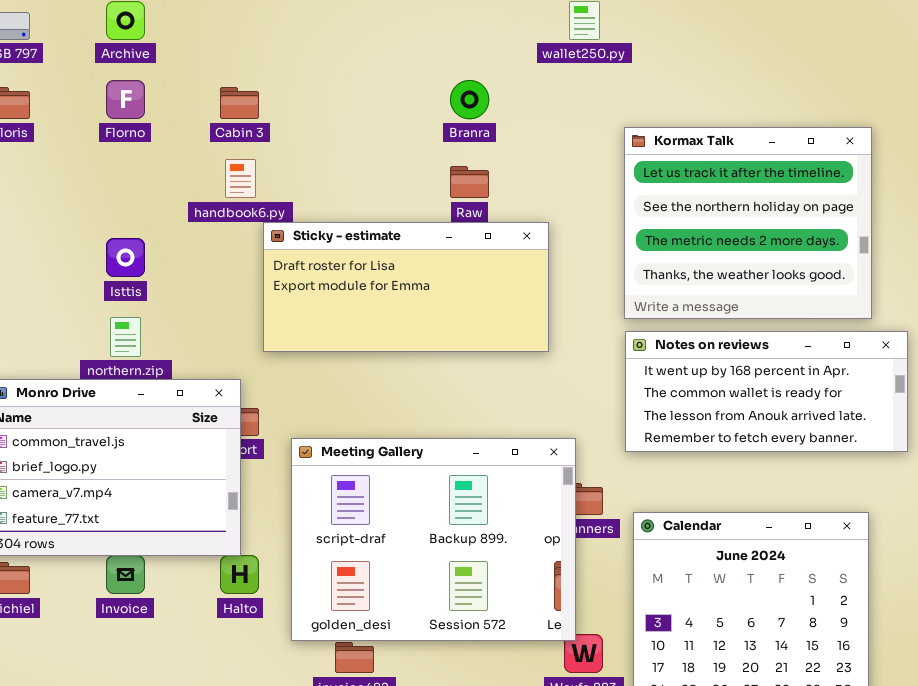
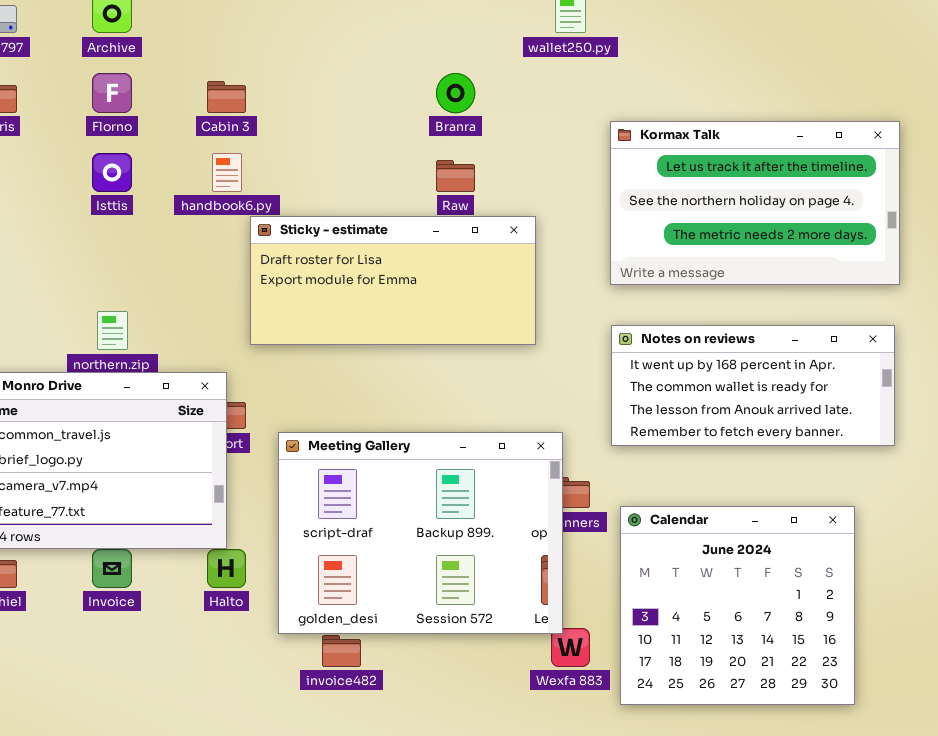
Kormax Talk: [624,127,872,319] -> [610,121,900,285], resized
Isttis: [106,238,145,277] -> [92,153,132,192], moved

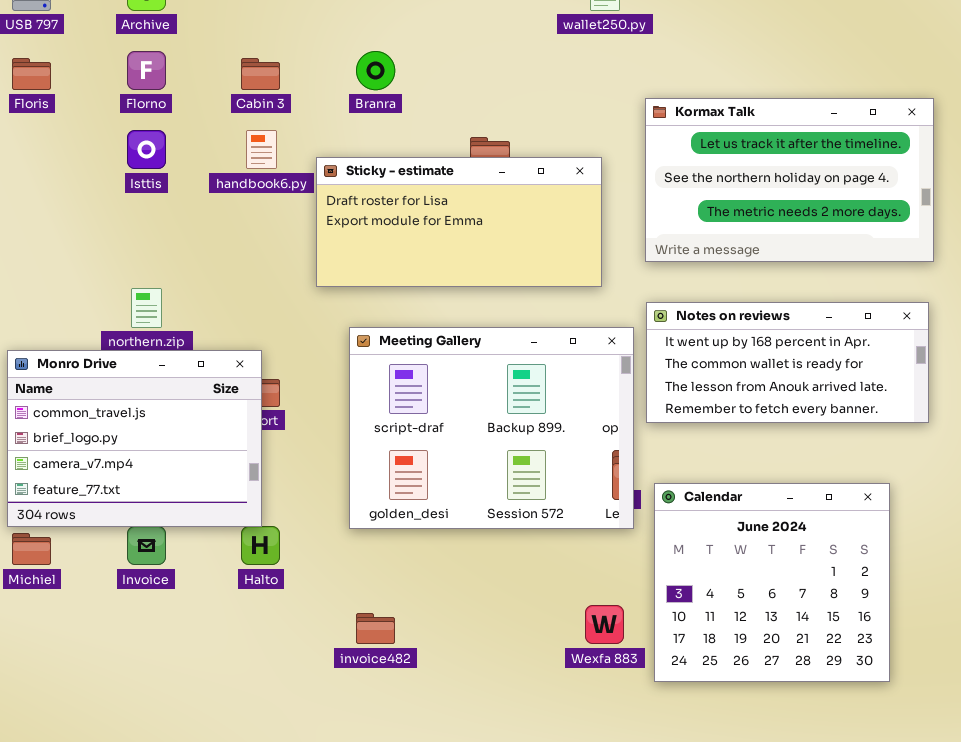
Branra: [436,73,475,113] -> [356,51,395,90], moved
Sticky - estimate: [250,216,536,345] -> [316,157,602,287], moved
Meeting Gallery: [278,432,563,634] -> [349,327,634,529], moved

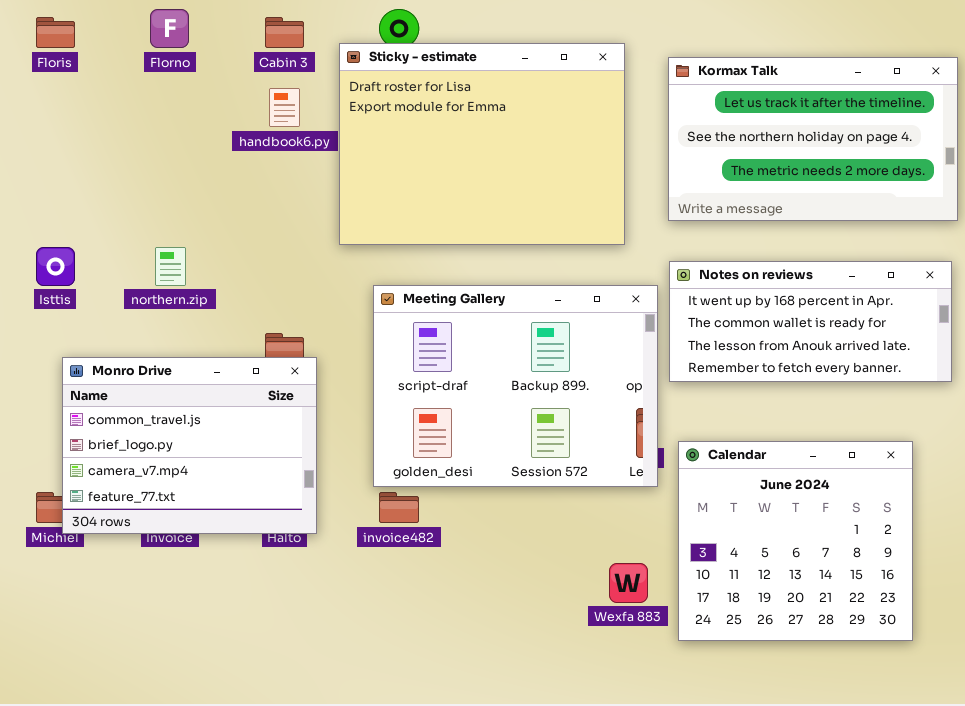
Isttis: [127,130,166,169] -> [36,247,75,286], moved
Sticky - estimate: [316,157,602,287] -> [339,43,625,245], resized
Monro Drive: [7,350,262,527] -> [62,357,317,534], moved
invoice482: [356,613,395,644] -> [379,492,419,523], moved

